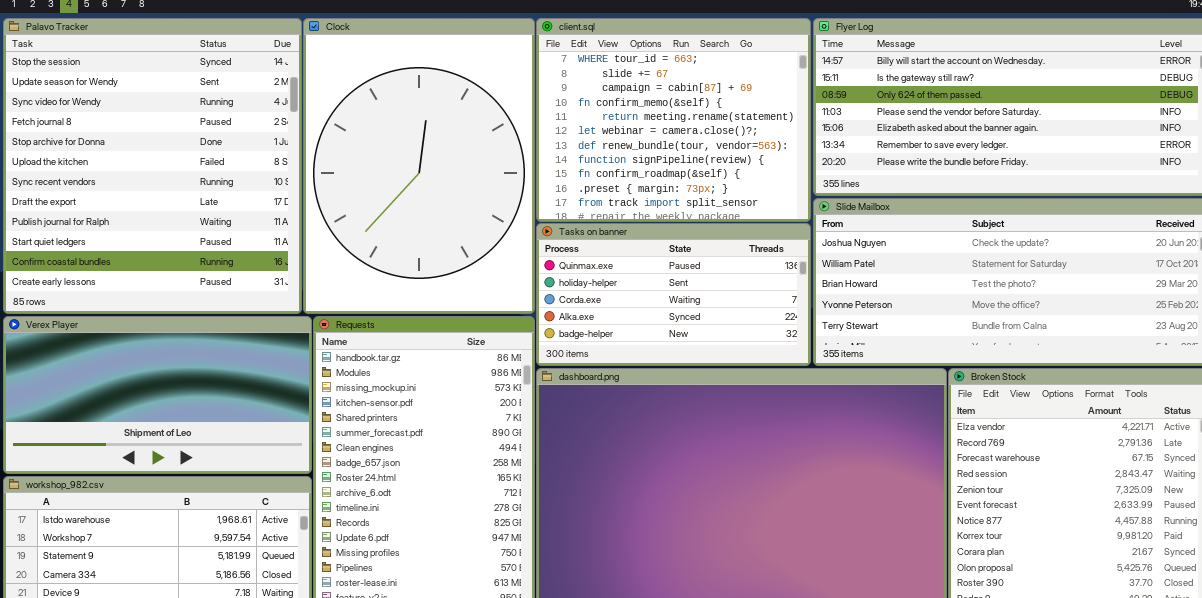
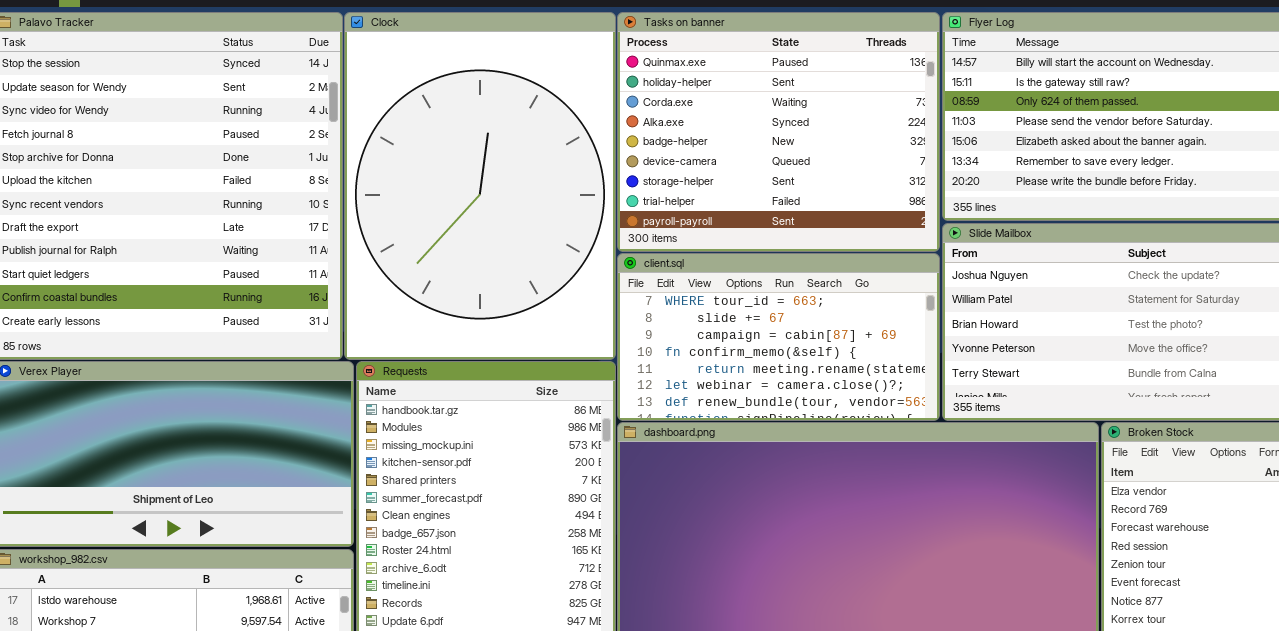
client.sql: [536,18,811,222] -> [617,253,940,421], moved, resized
Tasks on banner: [536,223,811,366] -> [617,12,940,252], moved, resized

